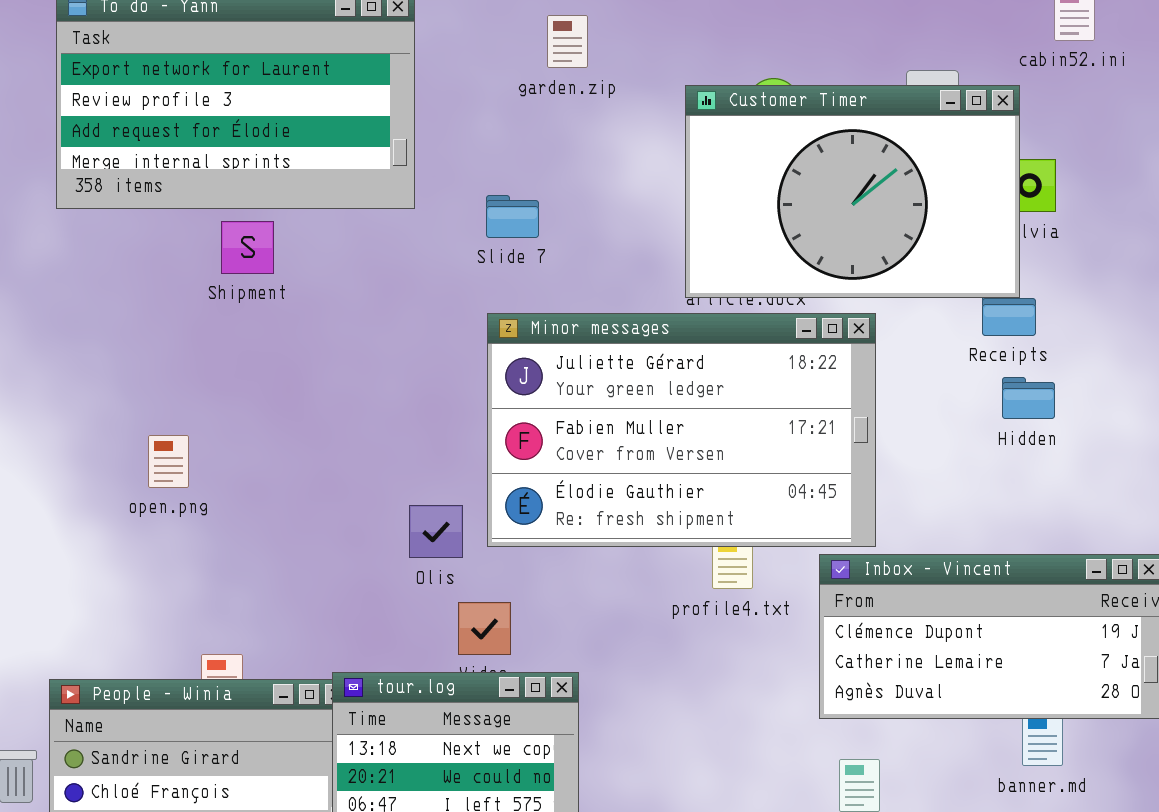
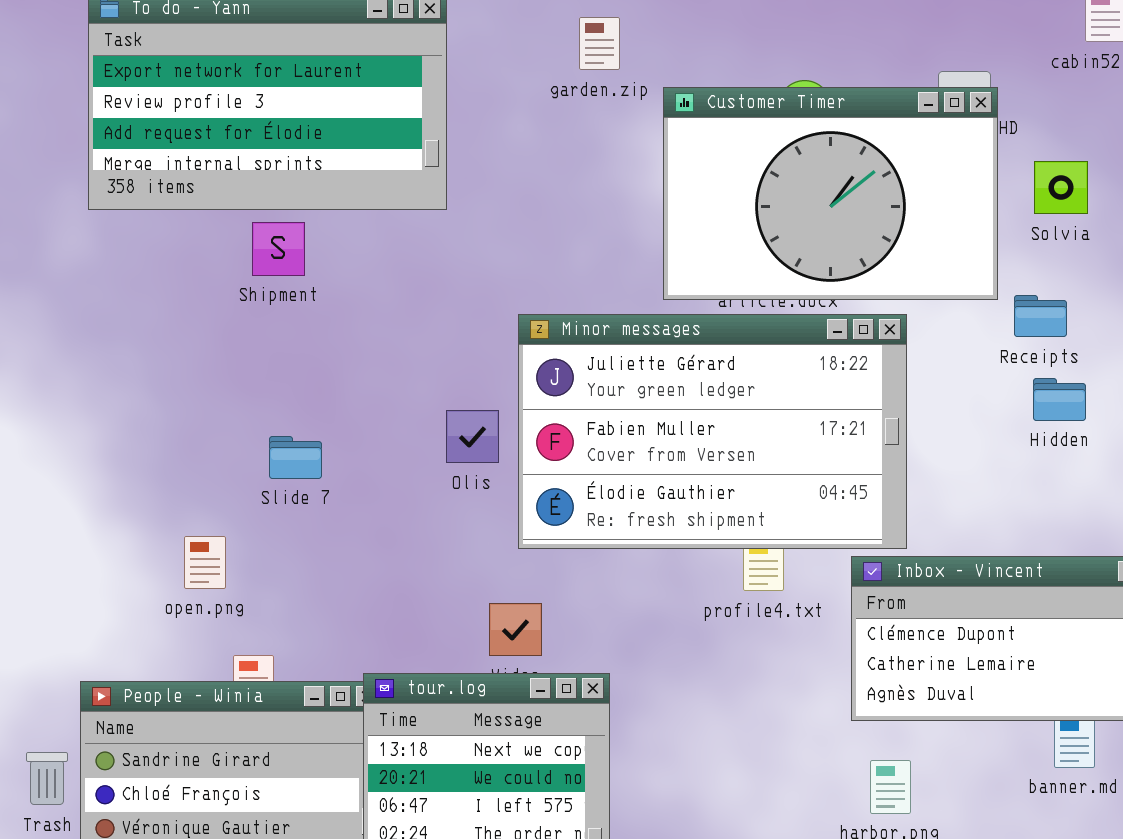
Customer Timer: [685,85,1020,298] -> [663,87,998,300], moved
Slide 7: [486,195,539,238] -> [269,436,322,479], moved
open.png: [148,435,189,488] -> [184,536,226,589], moved
Olis: [409,505,463,558] -> [446,410,499,463], moved

